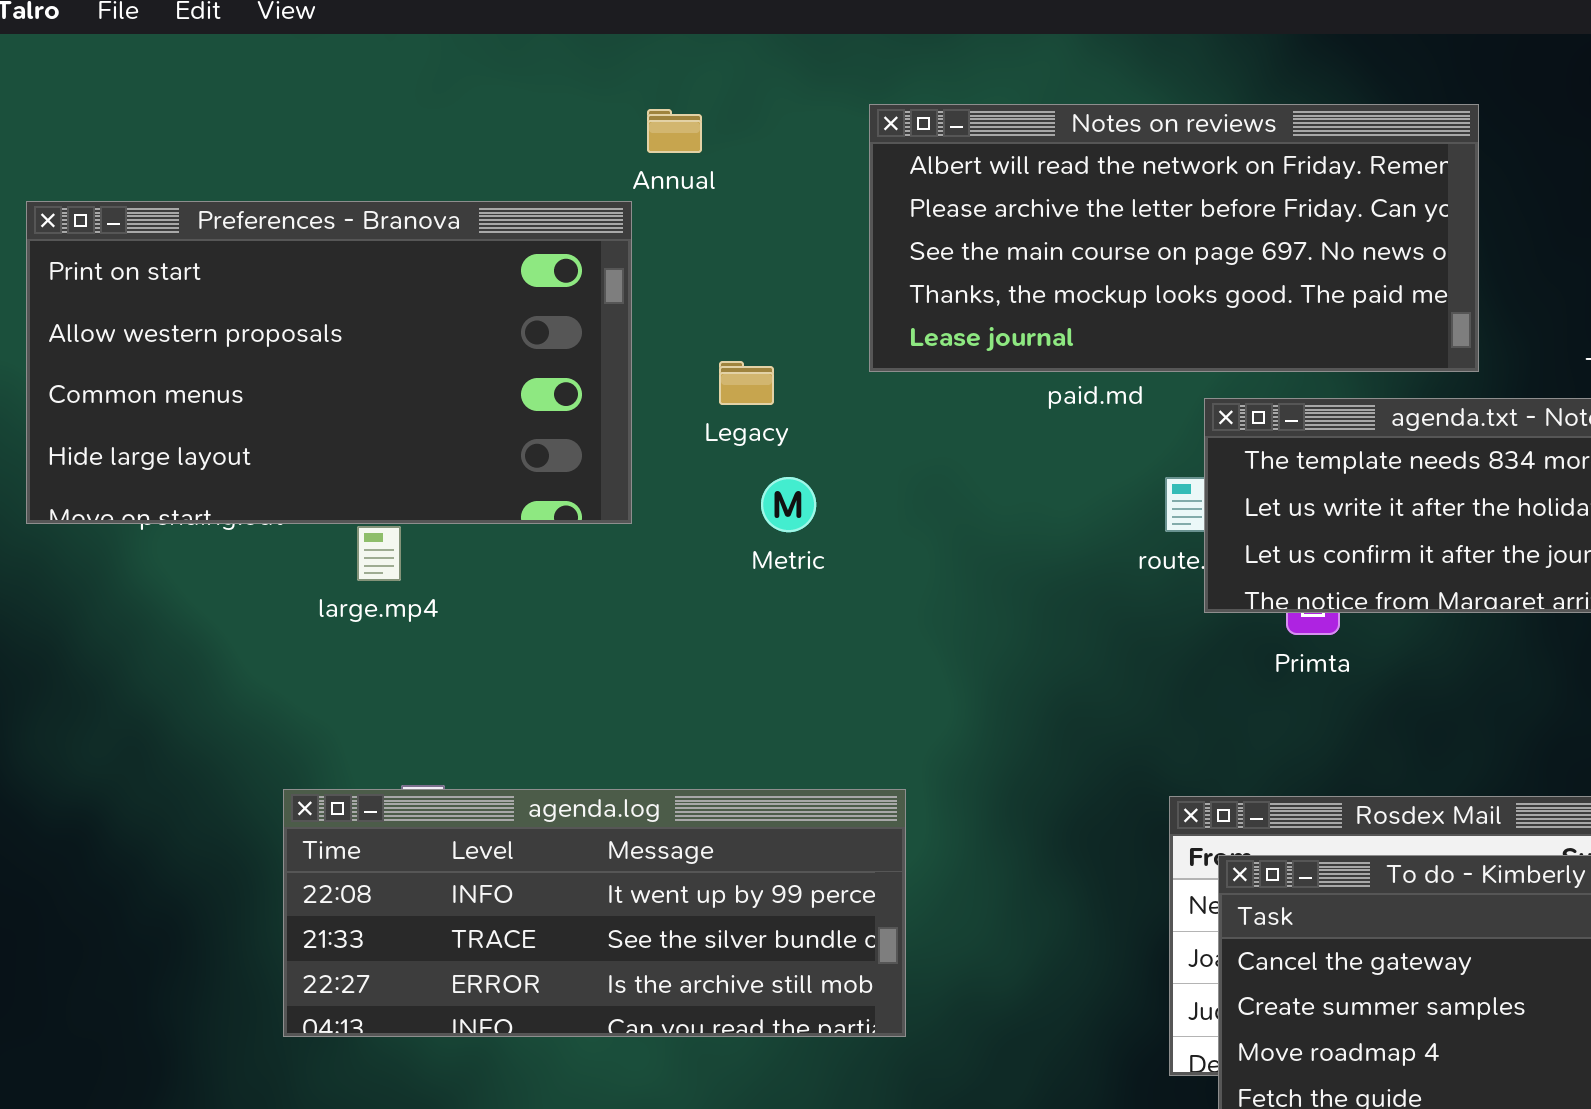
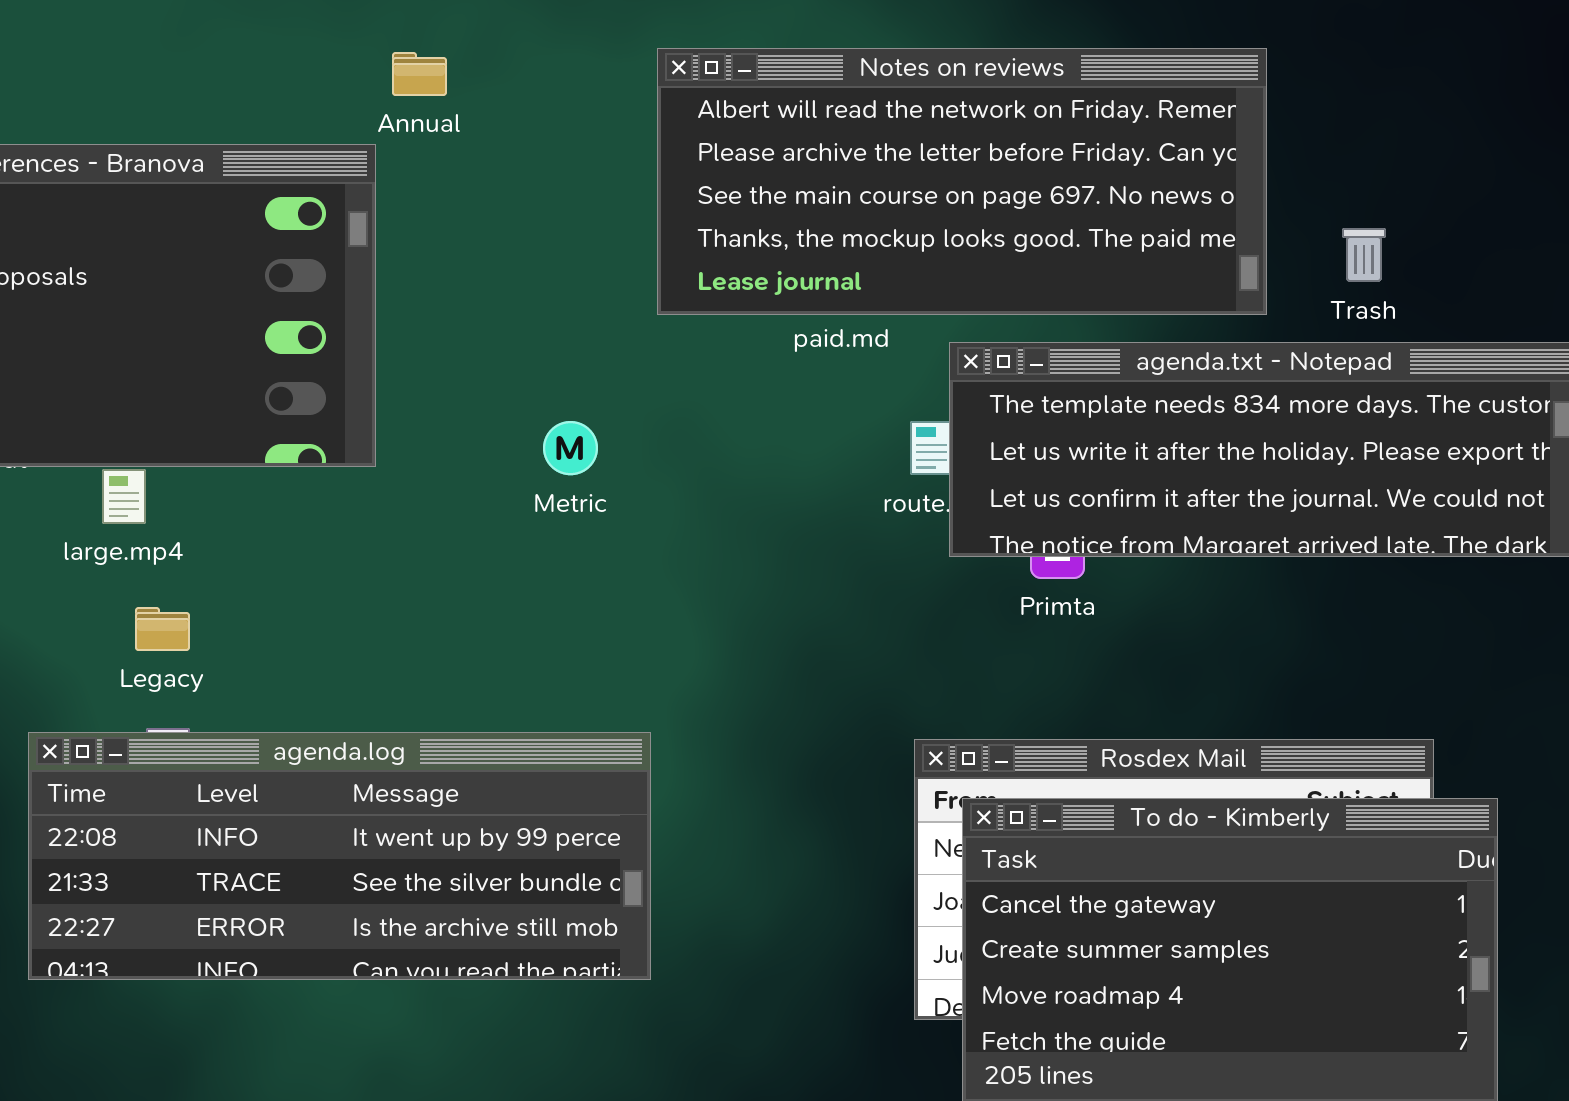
Notes on reviews: [869,104,1479,372] -> [657,48,1267,315], moved
Legacy: [719,361,774,405] -> [135,607,190,651], moved
Metric: [761,477,816,532] -> [543,421,598,475], moved

